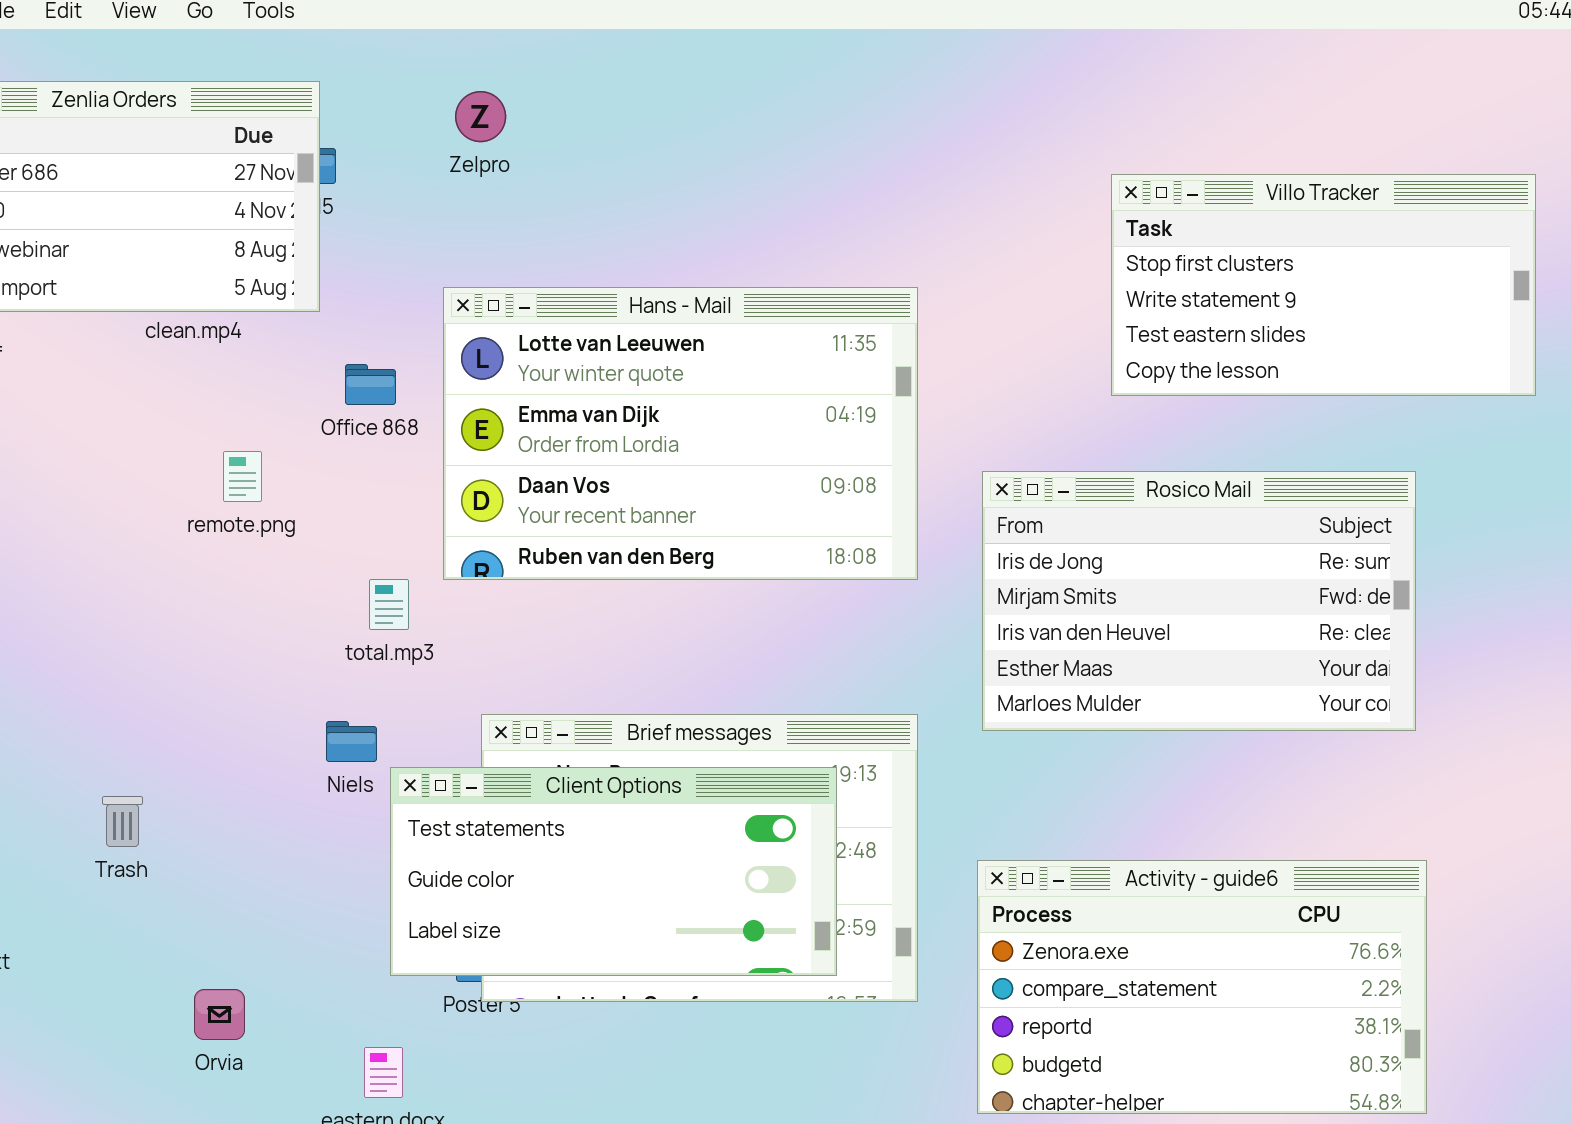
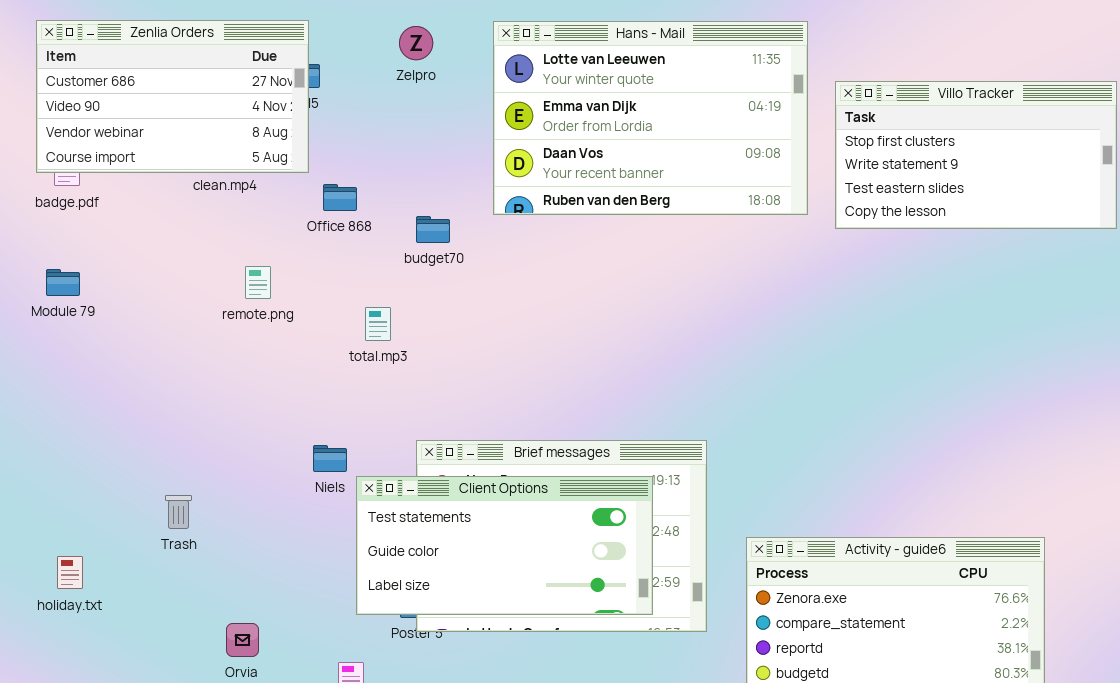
Hans - Mail: [443,287,918,580] -> [493,21,808,215], moved
Office 868: [345,364,396,405] -> [323,184,357,211], moved
Rosico Mail: [982,471,1416,731] -> none, closed
total.mp3: [369,579,409,630] -> [365,307,391,341], moved

